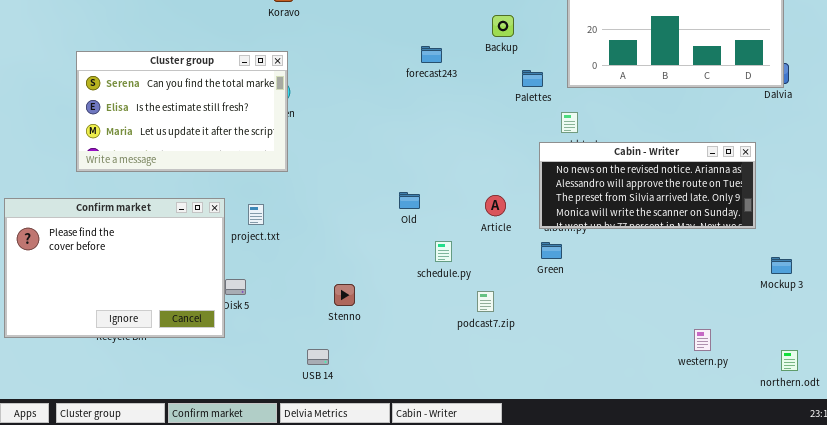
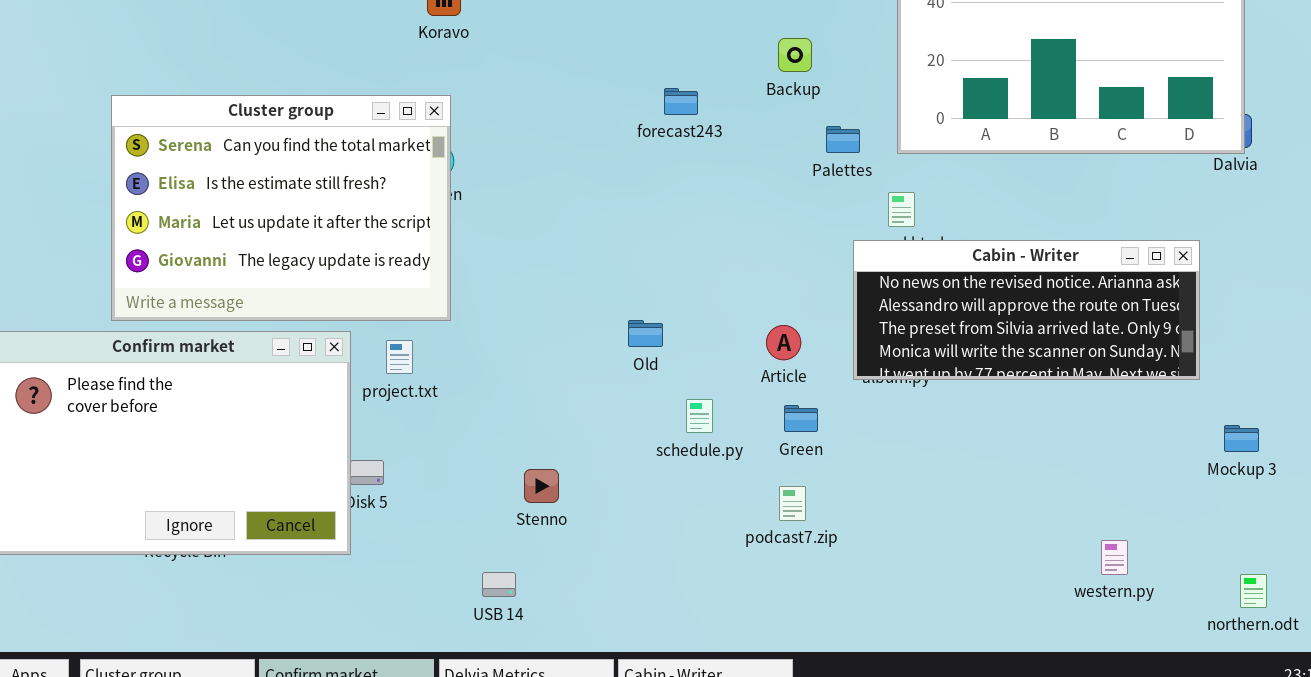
Cluster group: [76,51,288,172] -> [111,95,451,321], resized
Green: [541,242,562,259] -> [784,405,818,432], moved
podcast7.zip: [477,291,494,312] -> [779,486,806,521], moved

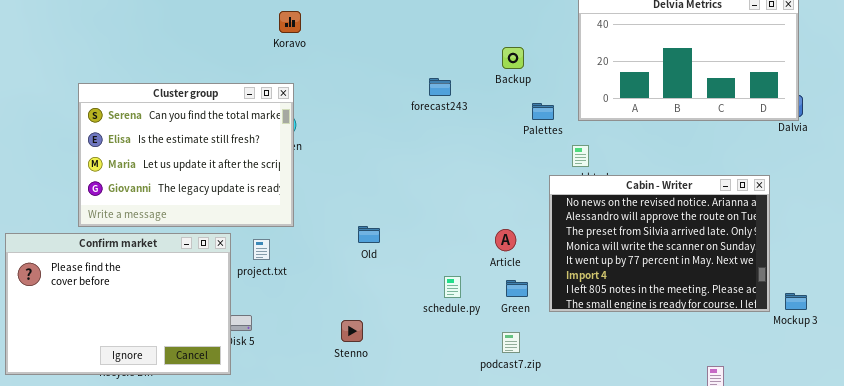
Cabin - Writer: [853,240,1200,380] -> [549,175,770,312], resized
Old: [628,320,663,347] -> [358,226,380,243], moved

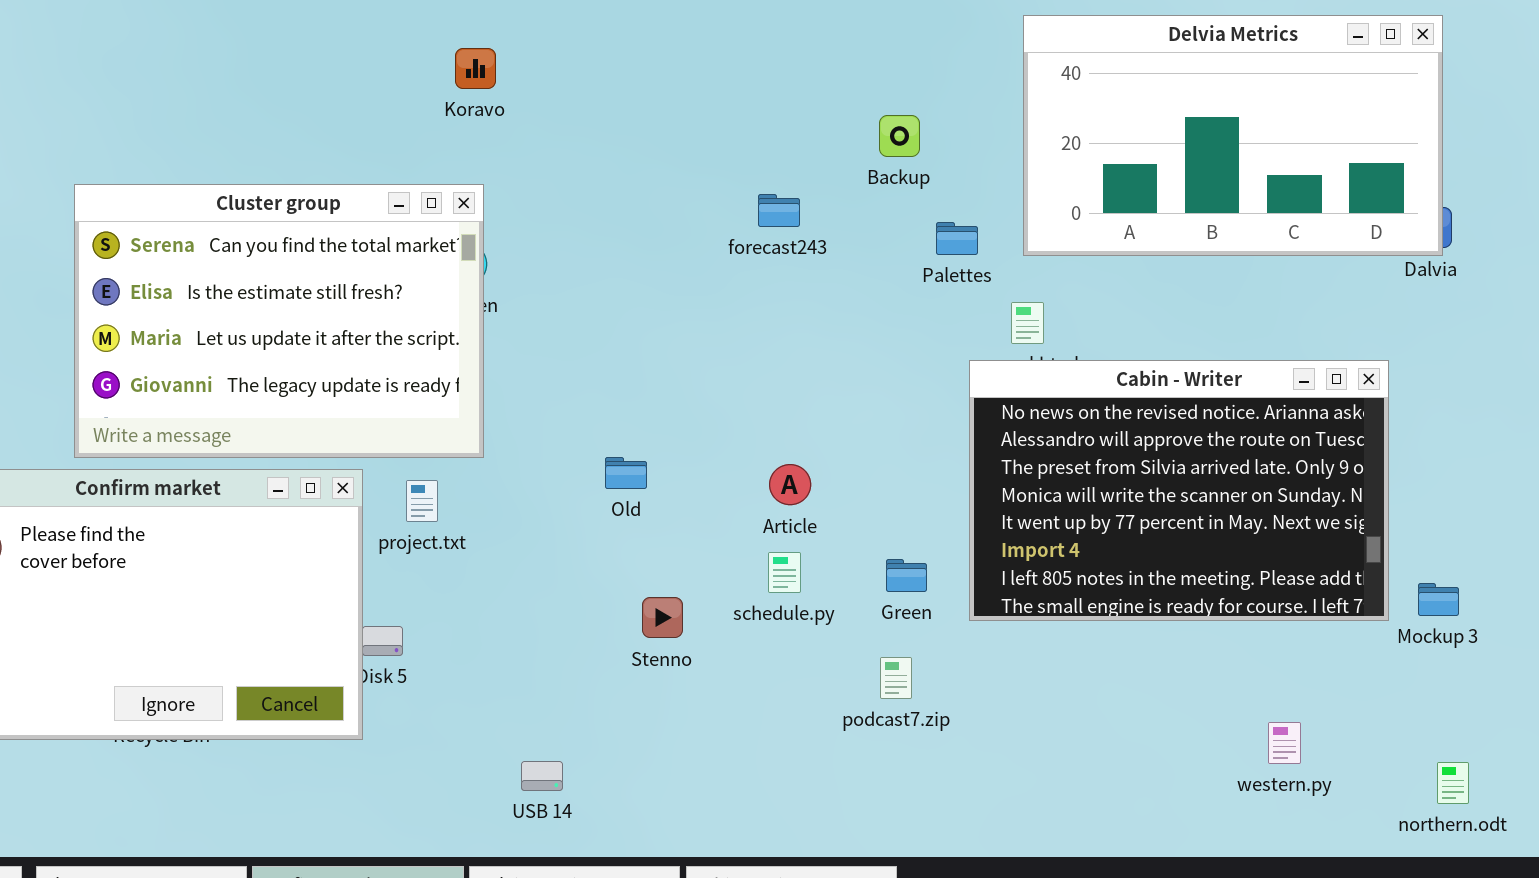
forecast243: [429,78,451,96] -> [758,194,800,227], moved
Article: [495,229,516,251] -> [769,464,811,505], moved
Stenno: [341,320,363,342] -> [642,597,683,638], moved

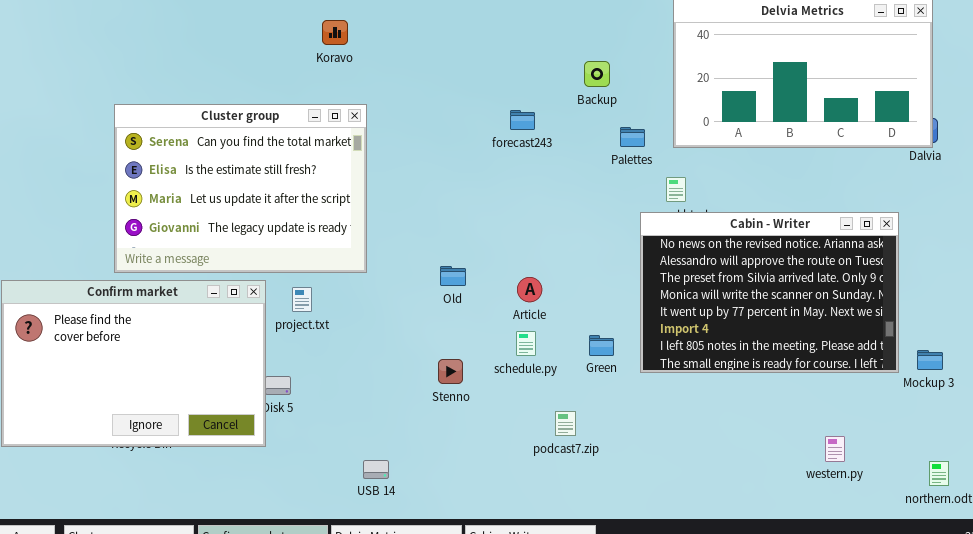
Cluster group: [74,184,484,458] -> [114,104,367,273], moved
Old: [605,457,647,489] -> [440,266,466,286], moved
podcast7.zip: [880,657,912,699] -> [555,411,576,436], moved

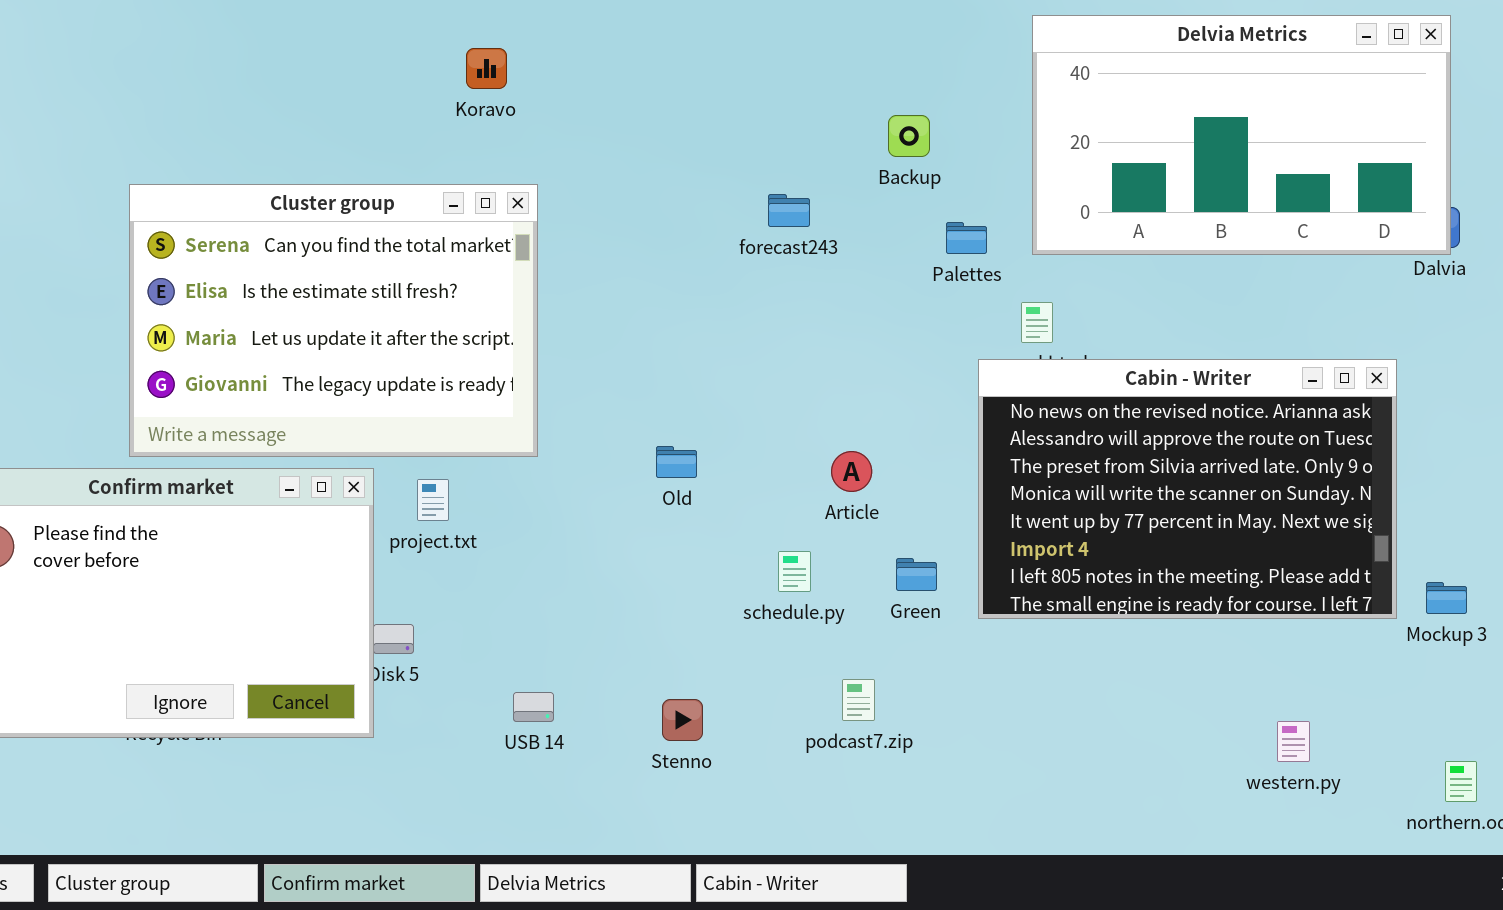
Article: [517,277,542,302] -> [831,451,872,492], moved
Stenno: [438,359,463,384] -> [662,699,703,741], moved
USB 14: [363,460,389,479] -> [513,692,554,722], moved

